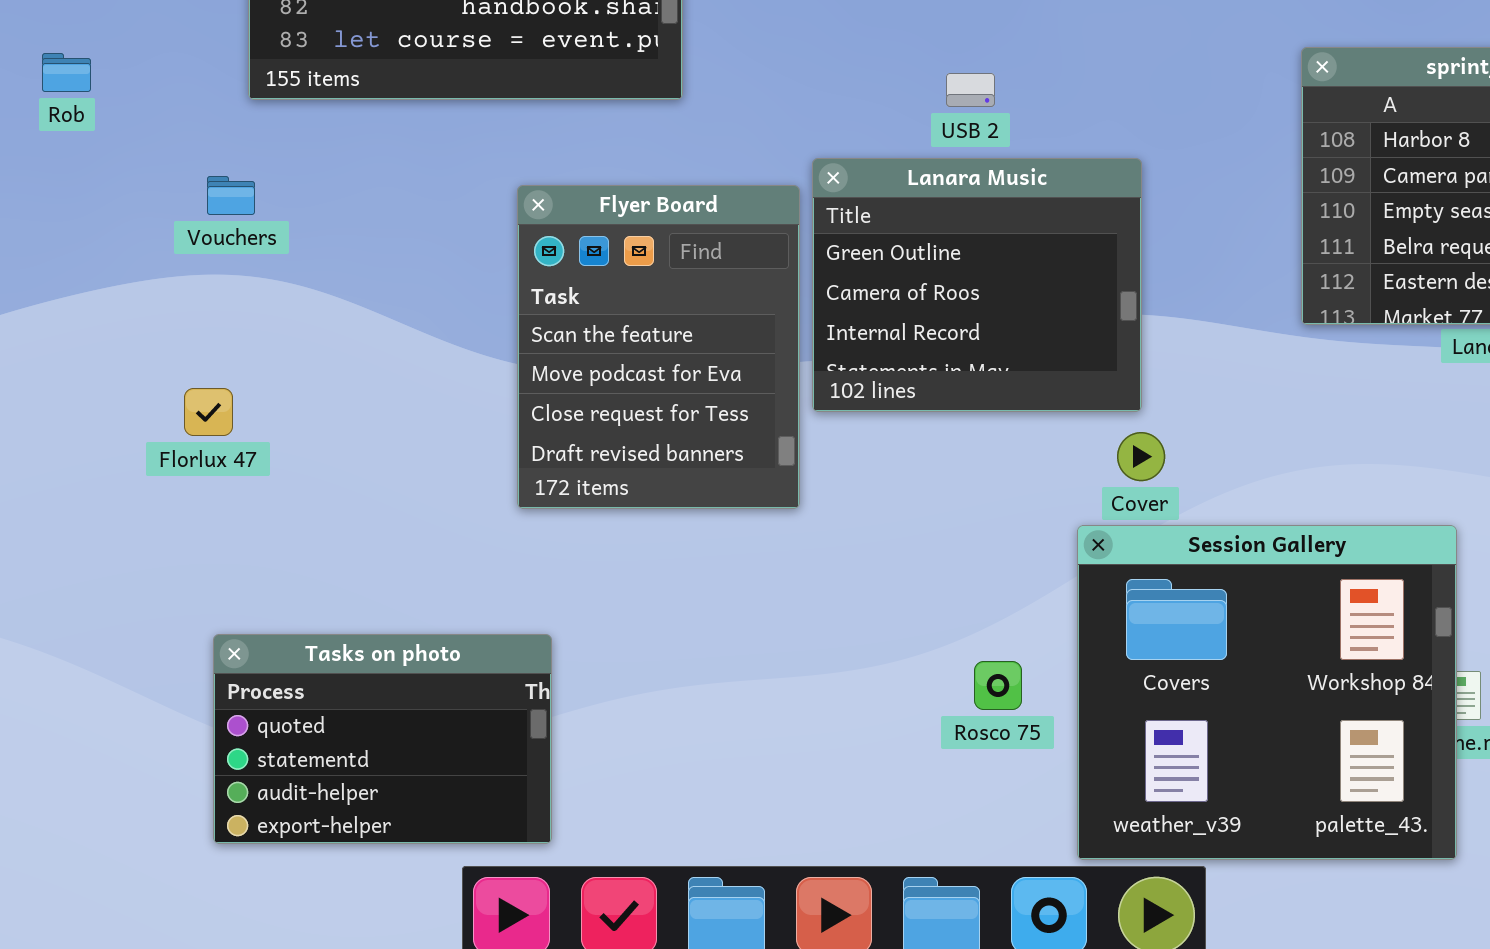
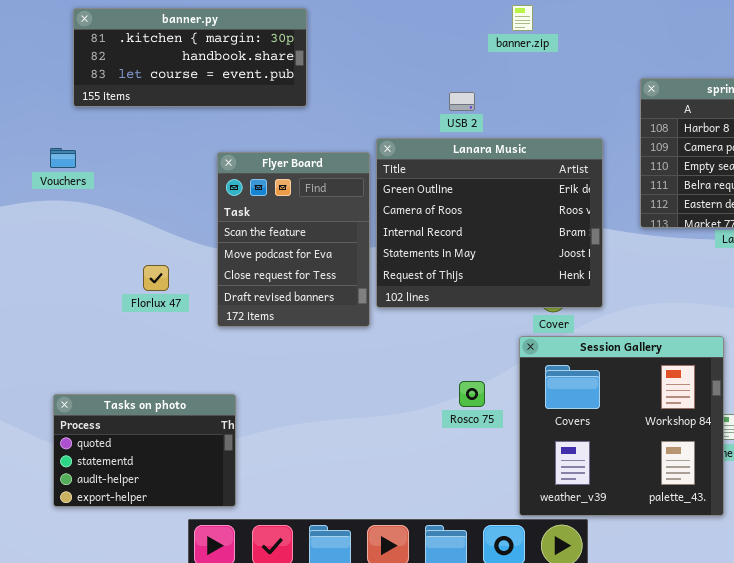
Lanara Music: [812,158,1142,412] -> [376,138,603,308], resized
Florlux 47: [184,388,233,436] -> [143,265,169,291], moved
Rosco 75: [974,661,1022,710] -> [459,381,485,407], moved

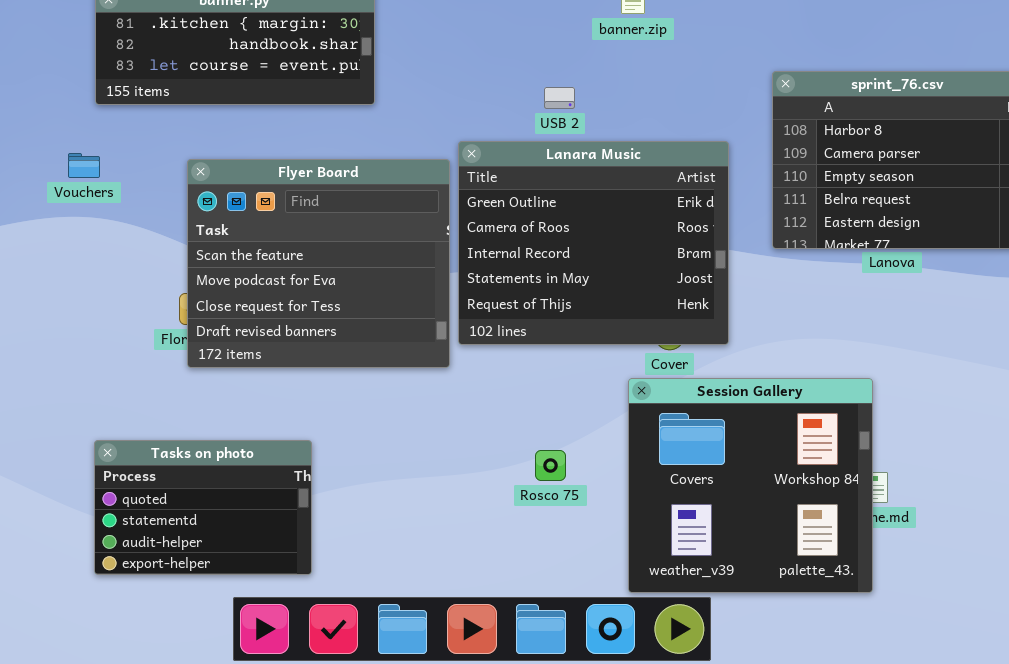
Flyer Board: [217,152,370,327] -> [187,159,450,368], resized
Rosco 75: [459,381,485,407] -> [535,450,566,481], moved
Tasks on photo: [53,394,236,507] -> [94,440,312,575], moved

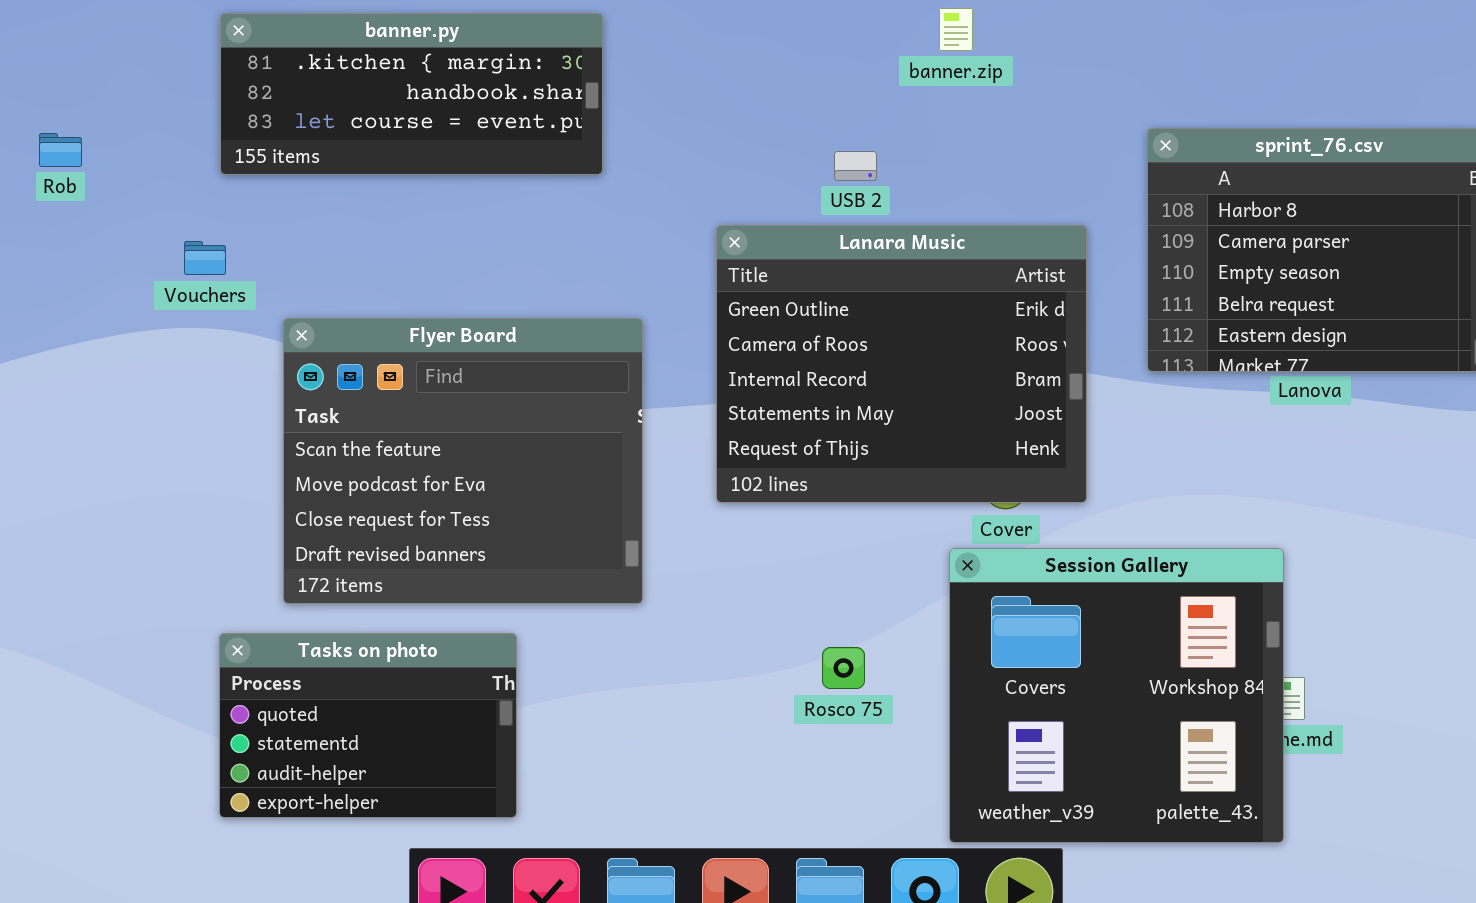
Flyer Board: [187,159,450,368] -> [283,318,643,604], moved

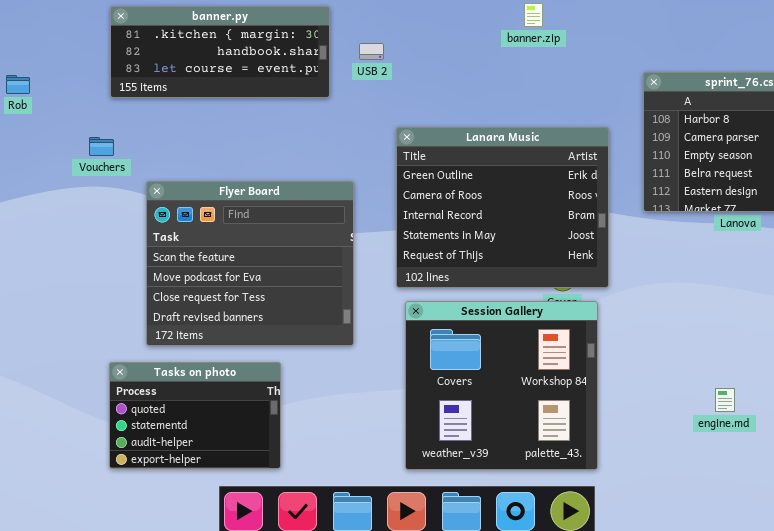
USB 2: [834,151,877,181] -> [359,43,384,60], moved
Session Gallery: [949,548,1284,843] -> [405,301,598,470], moved

